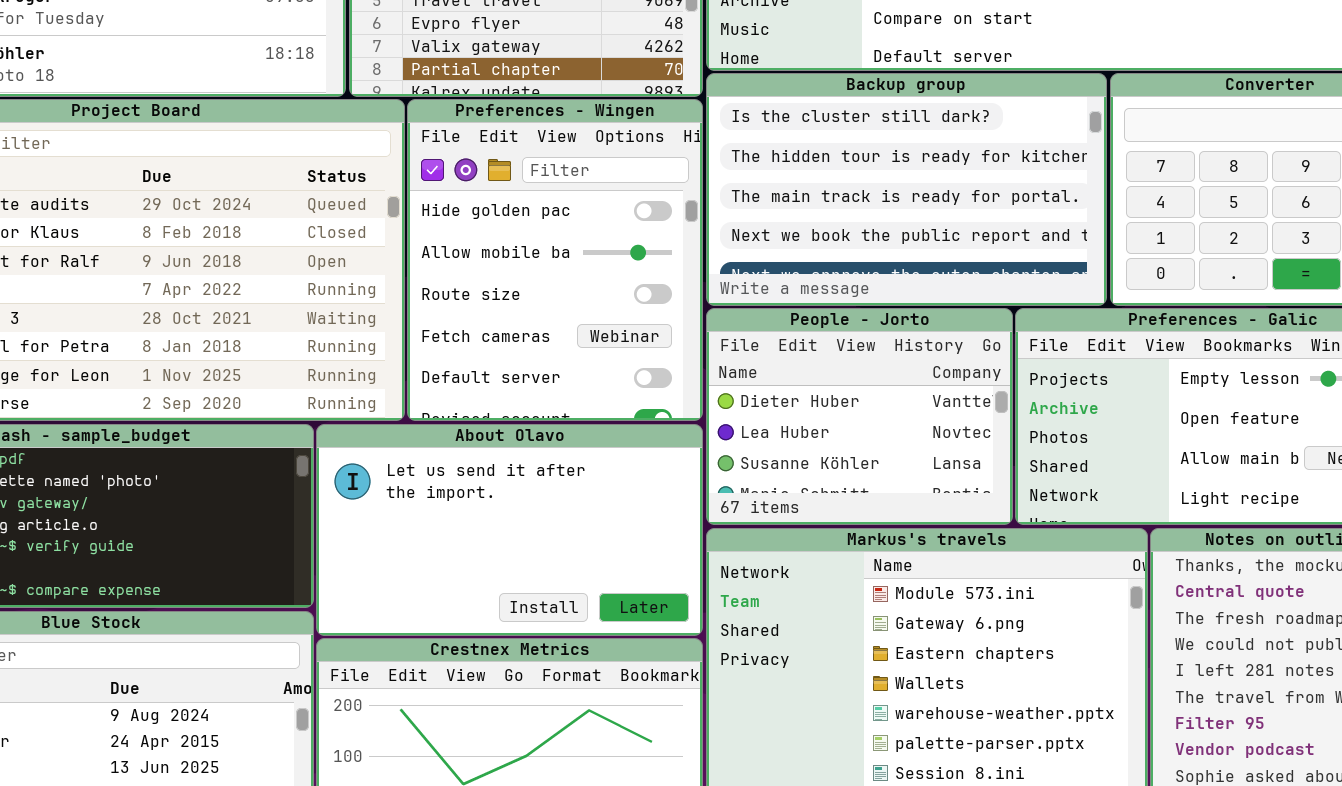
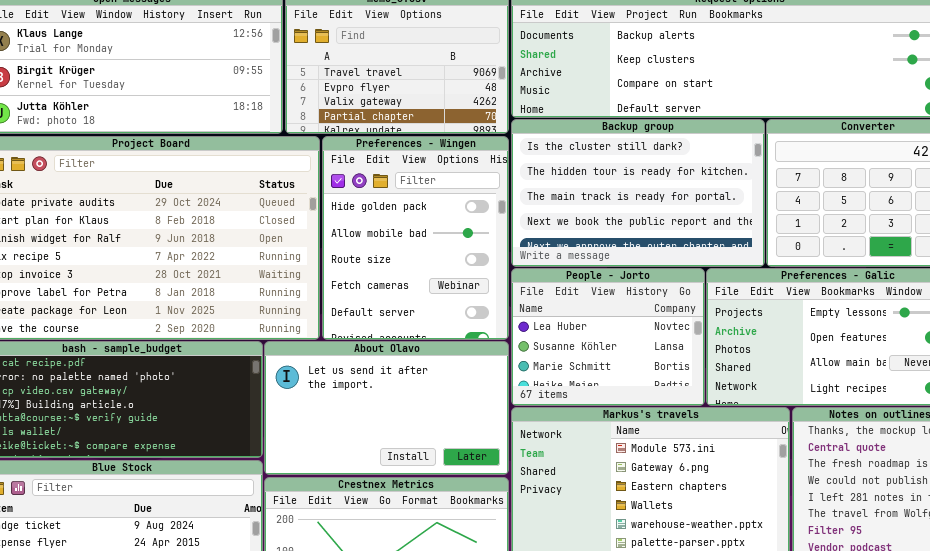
People - Jorto: [706,308,1013,525] -> [511,268,705,406], scrolled down 1 row

